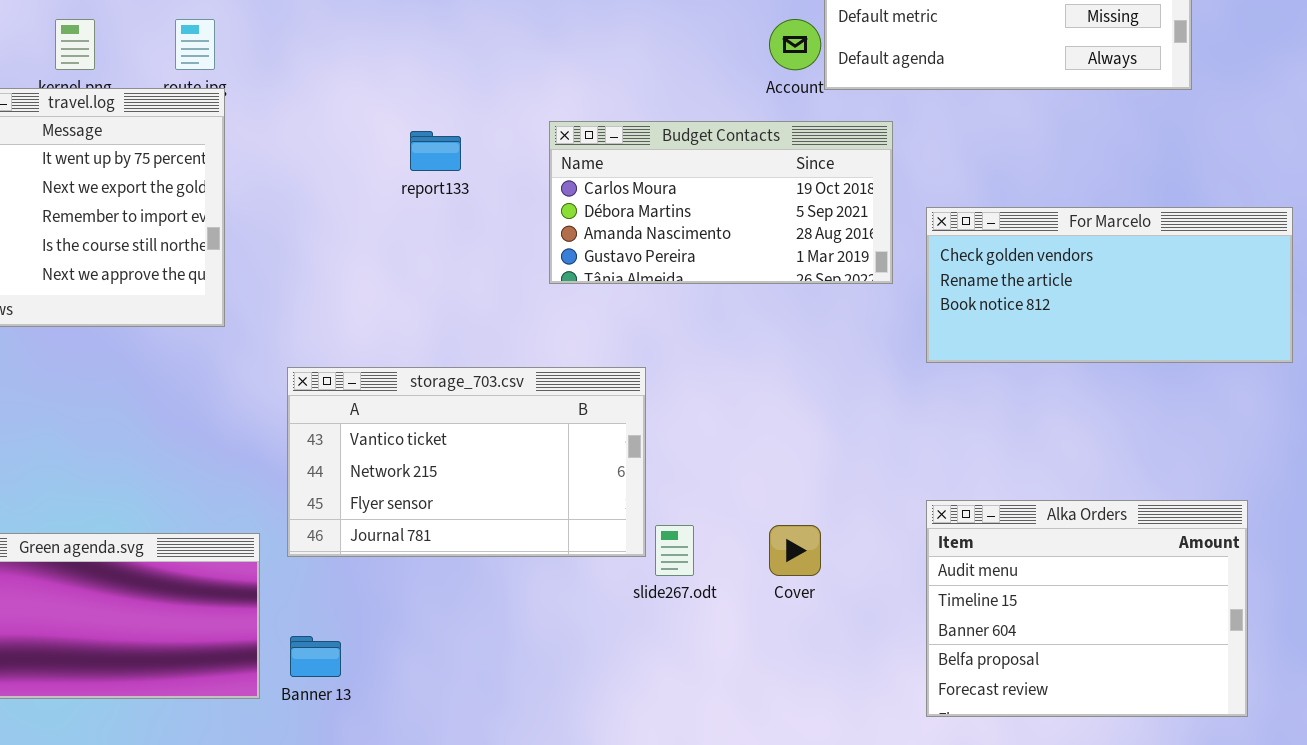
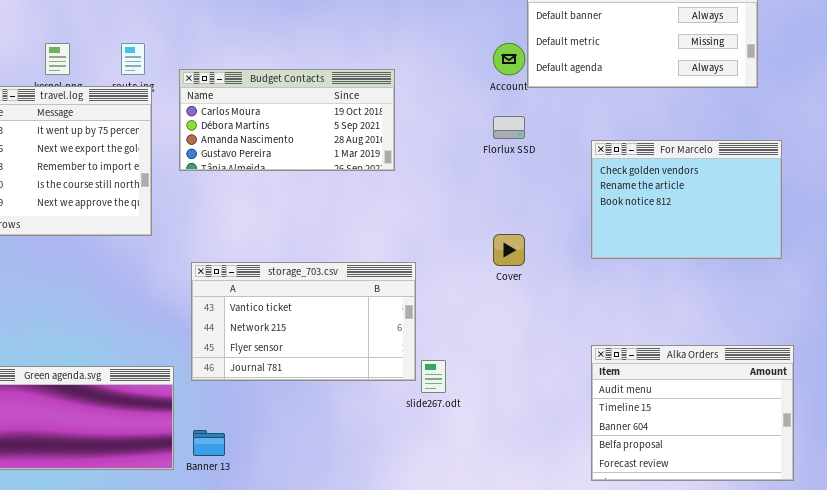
Budget Contacts: [549,121,893,284] -> [179,69,395,171], moved
For Marcelo: [926,207,1293,363] -> [591,140,782,259], resized
Cover: [769,525,821,576] -> [493,234,525,266], moved

